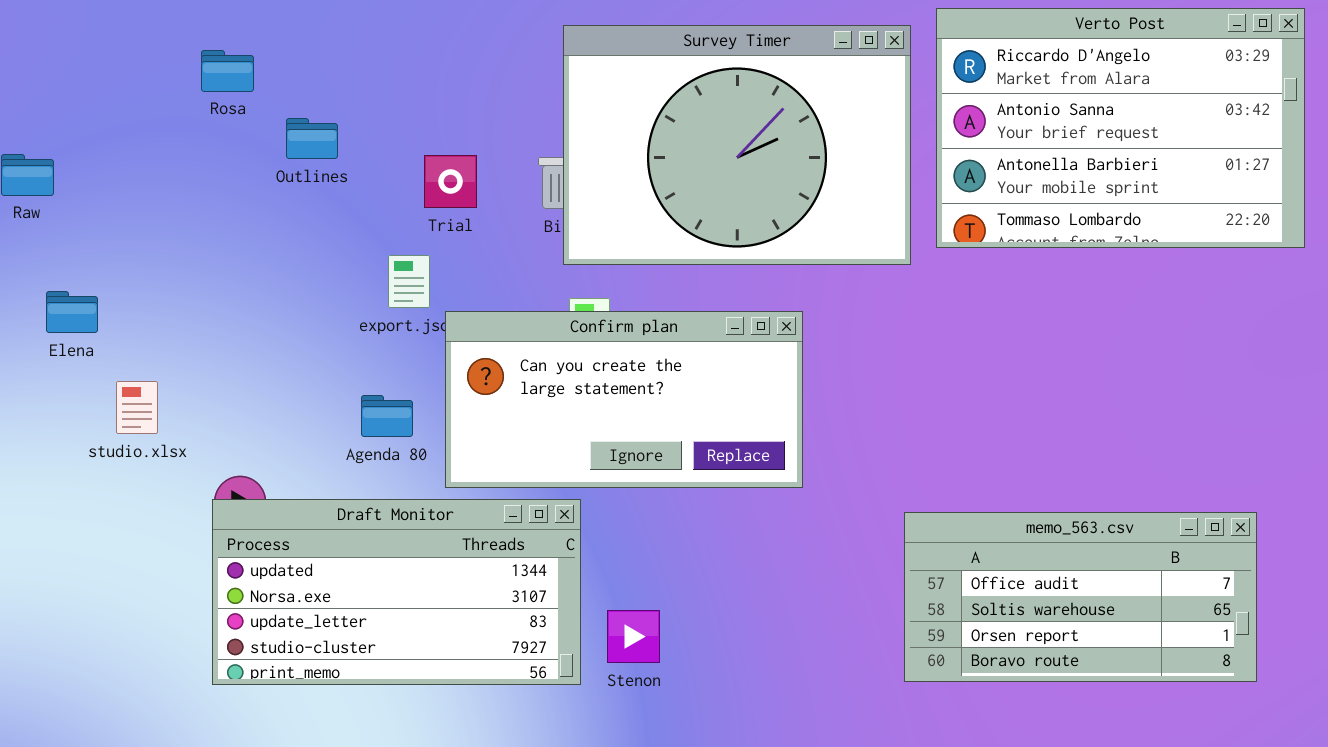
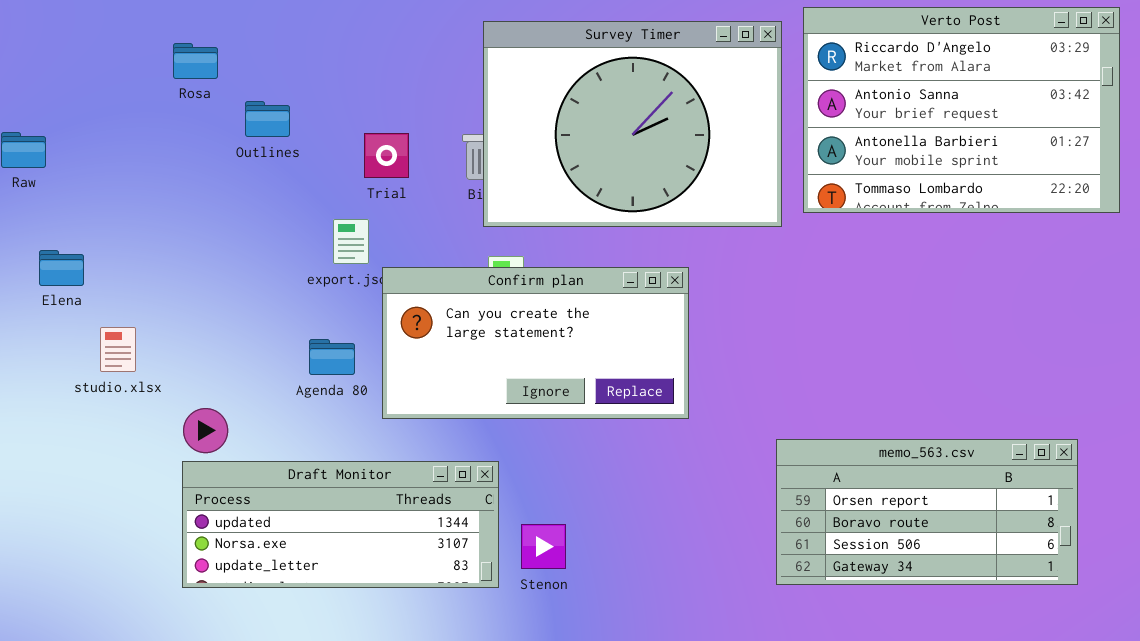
Draft Monitor: [212,499,581,685] -> [182,461,499,588], resized
memo_563.csv: [904,512,1257,682] -> [776,439,1078,585], scrolled down 2 rows

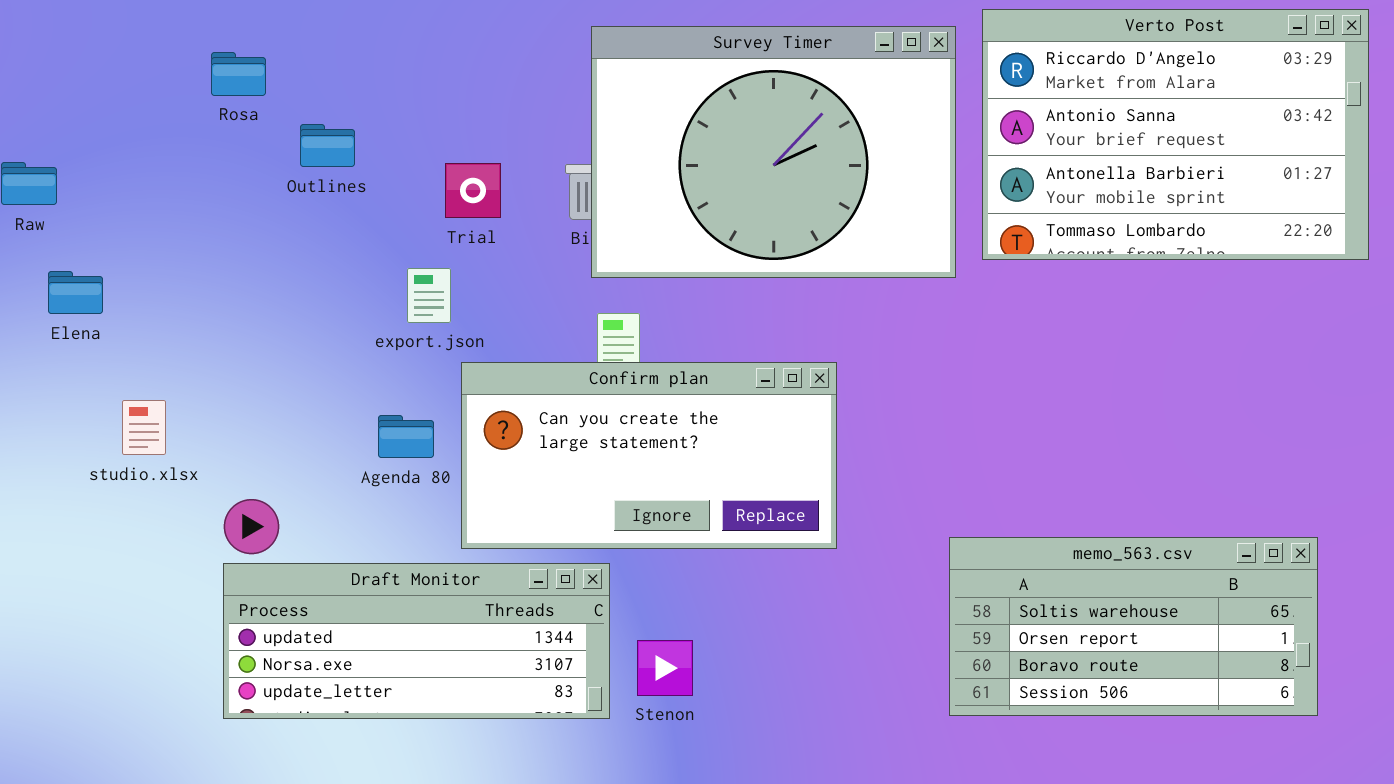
Elena: [39,250,84,286] -> [48,271,103,314], moved
Confirm plan: [382,267,689,419] -> [461,362,837,549], moved
memo_563.csv: [776,439,1078,585] -> [949,537,1318,716], scrolled up 1 row

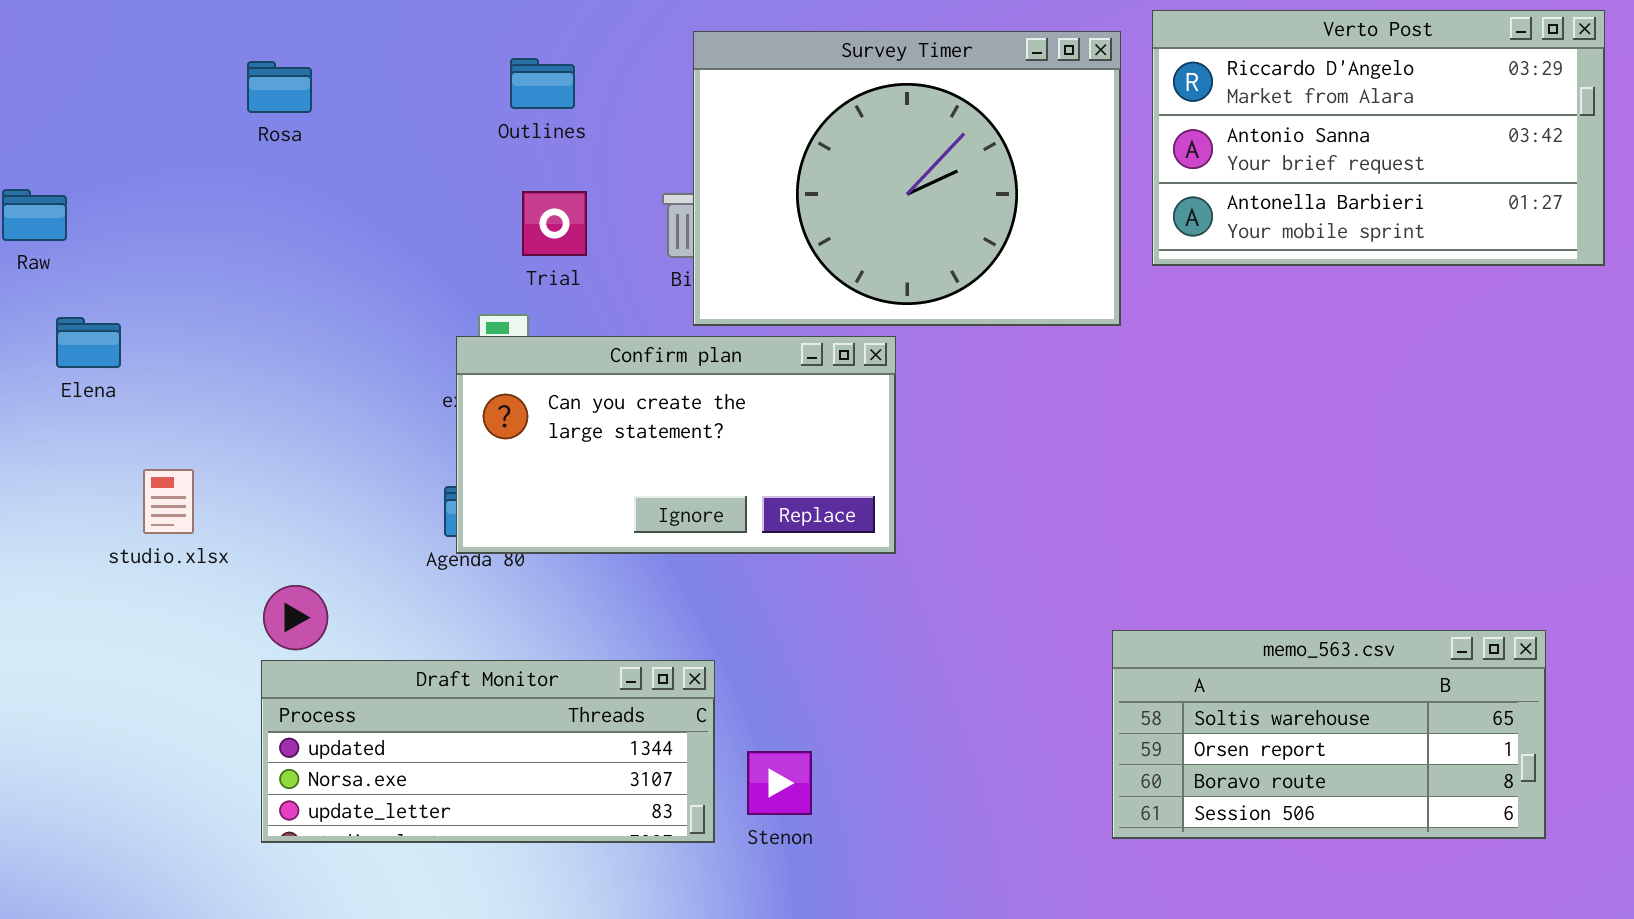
Verto Post: [982,9,1369,260] -> [1152,10,1605,266], resized
Outlines: [300,124,355,167] -> [510,58,575,109], moved
Confirm plan: [461,362,837,549] -> [456,336,896,554], moved

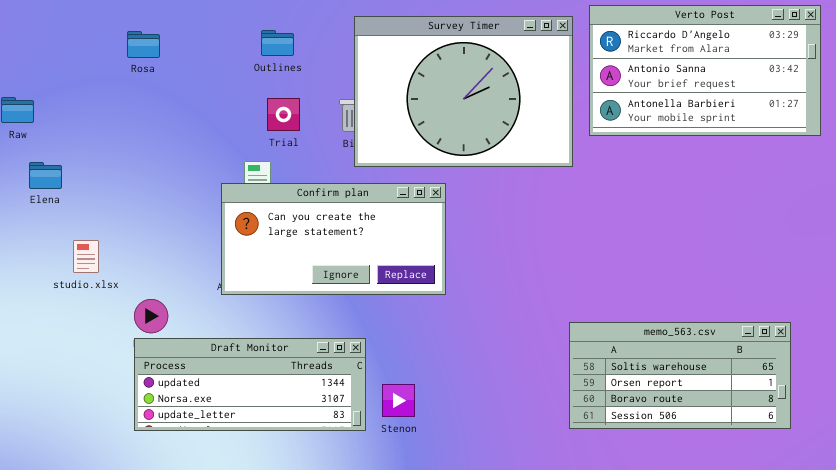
Confirm plan: [456,336,896,554] -> [221,183,446,295], moved

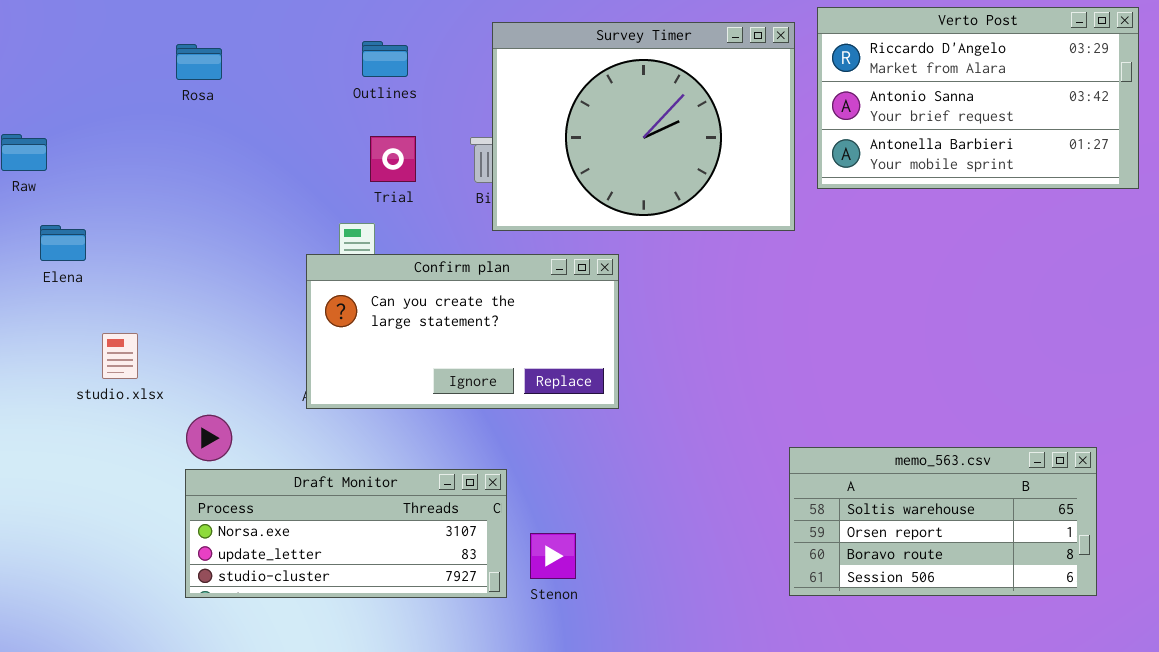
Draft Monitor: [134,338,366,431] -> [185,469,507,598], scrolled down 1 row

